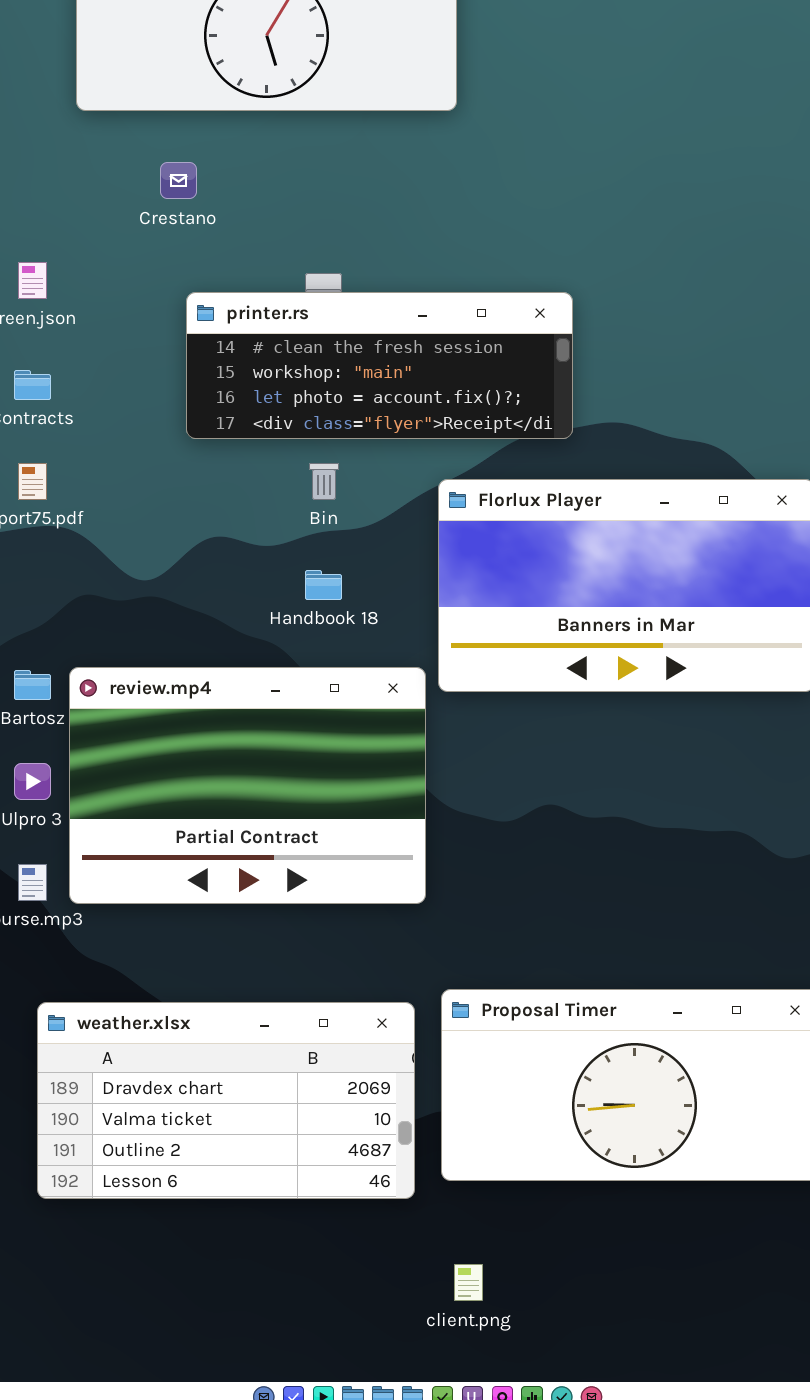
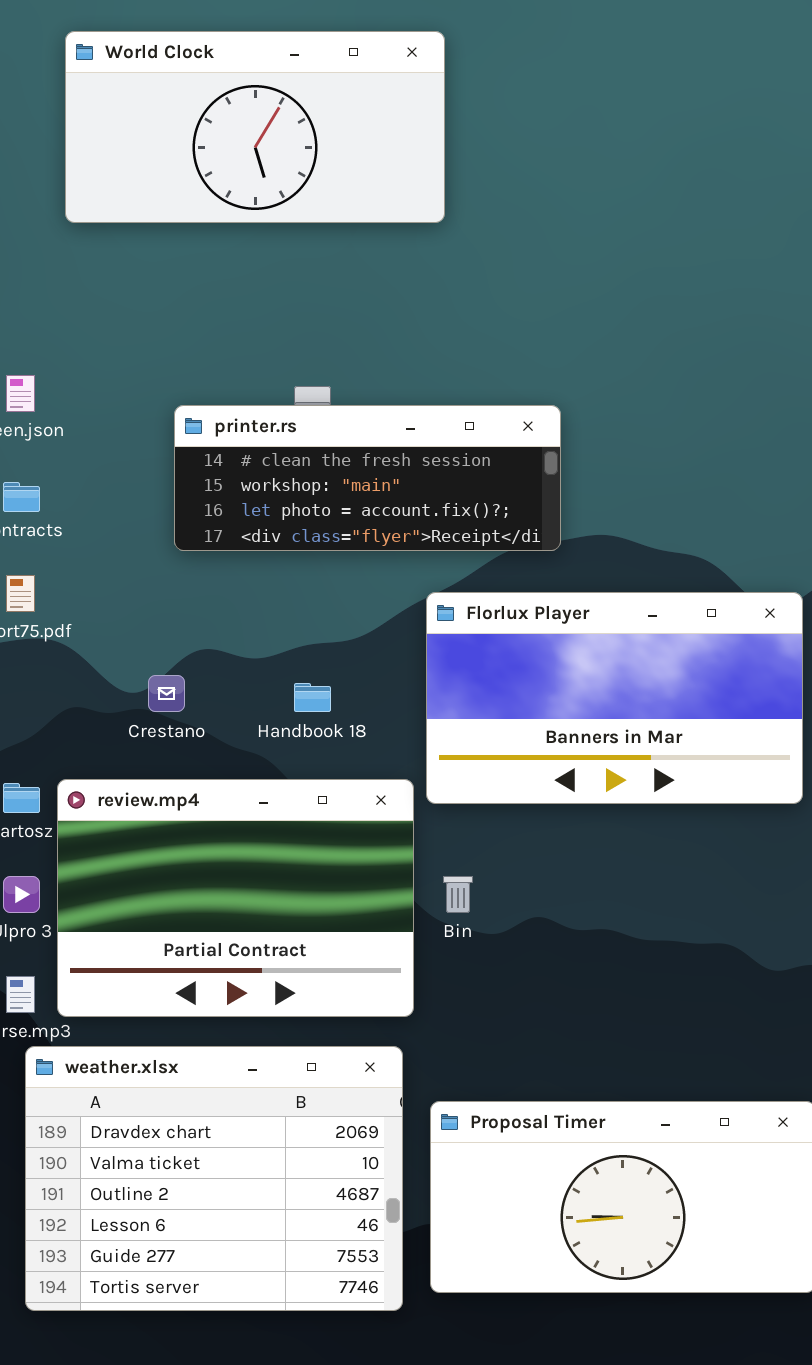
Crestano: [160,162,197,199] -> [148,675,185,712], moved
Bin: [309,463,339,500] -> [443,876,473,913], moved
weather.xlsx: [37,1002,415,1199] -> [25,1046,403,1311], resized

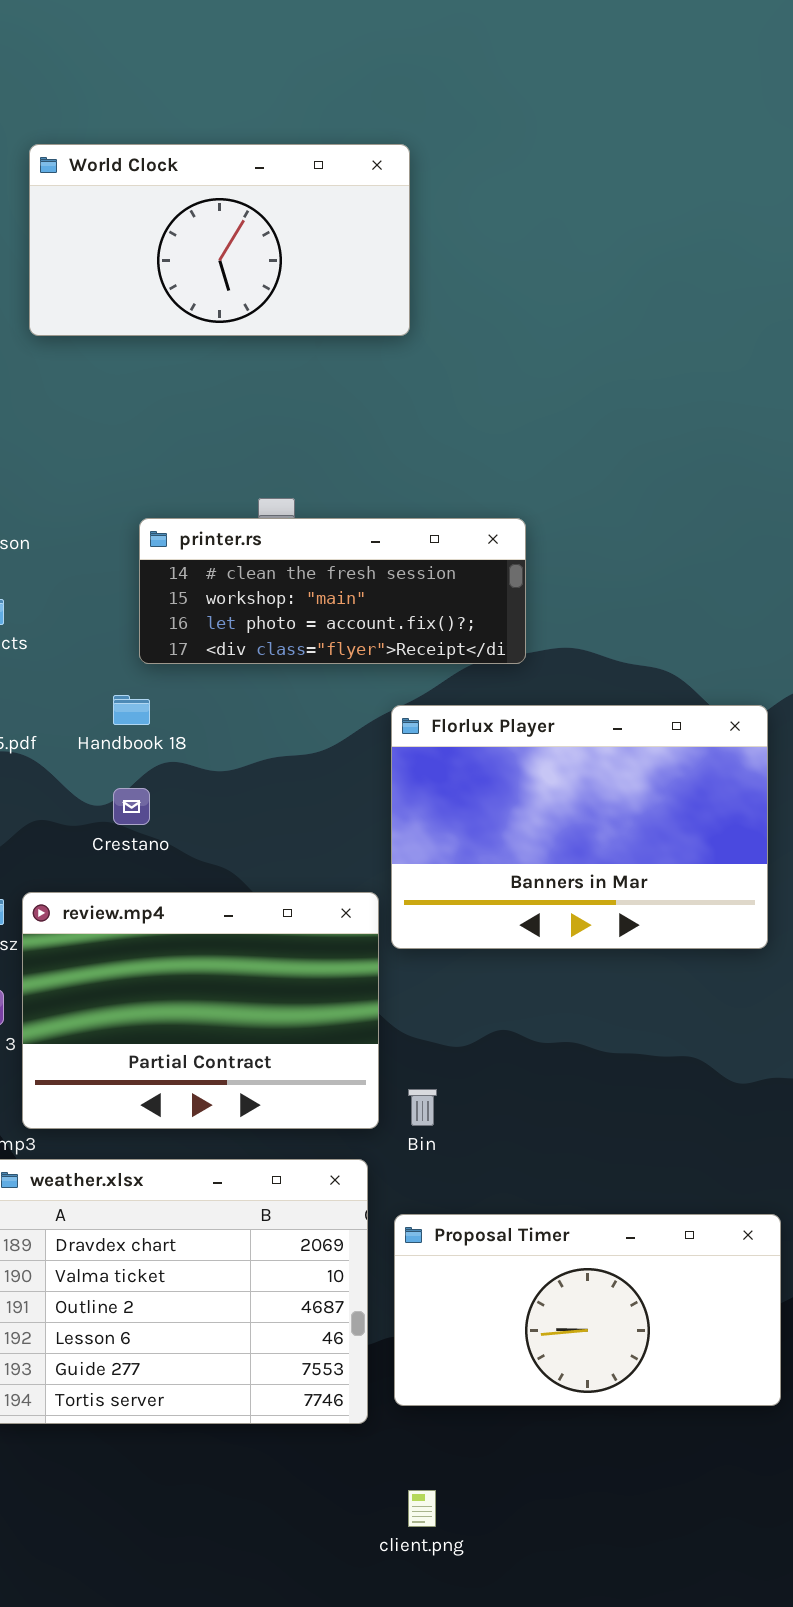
Florlux Player: [426,592,803,804] -> [391,705,768,949], resized
Handbook 18: [294,683,331,712] -> [113,695,150,725], moved
Bin: [443,876,473,913] -> [408,1089,437,1126], moved

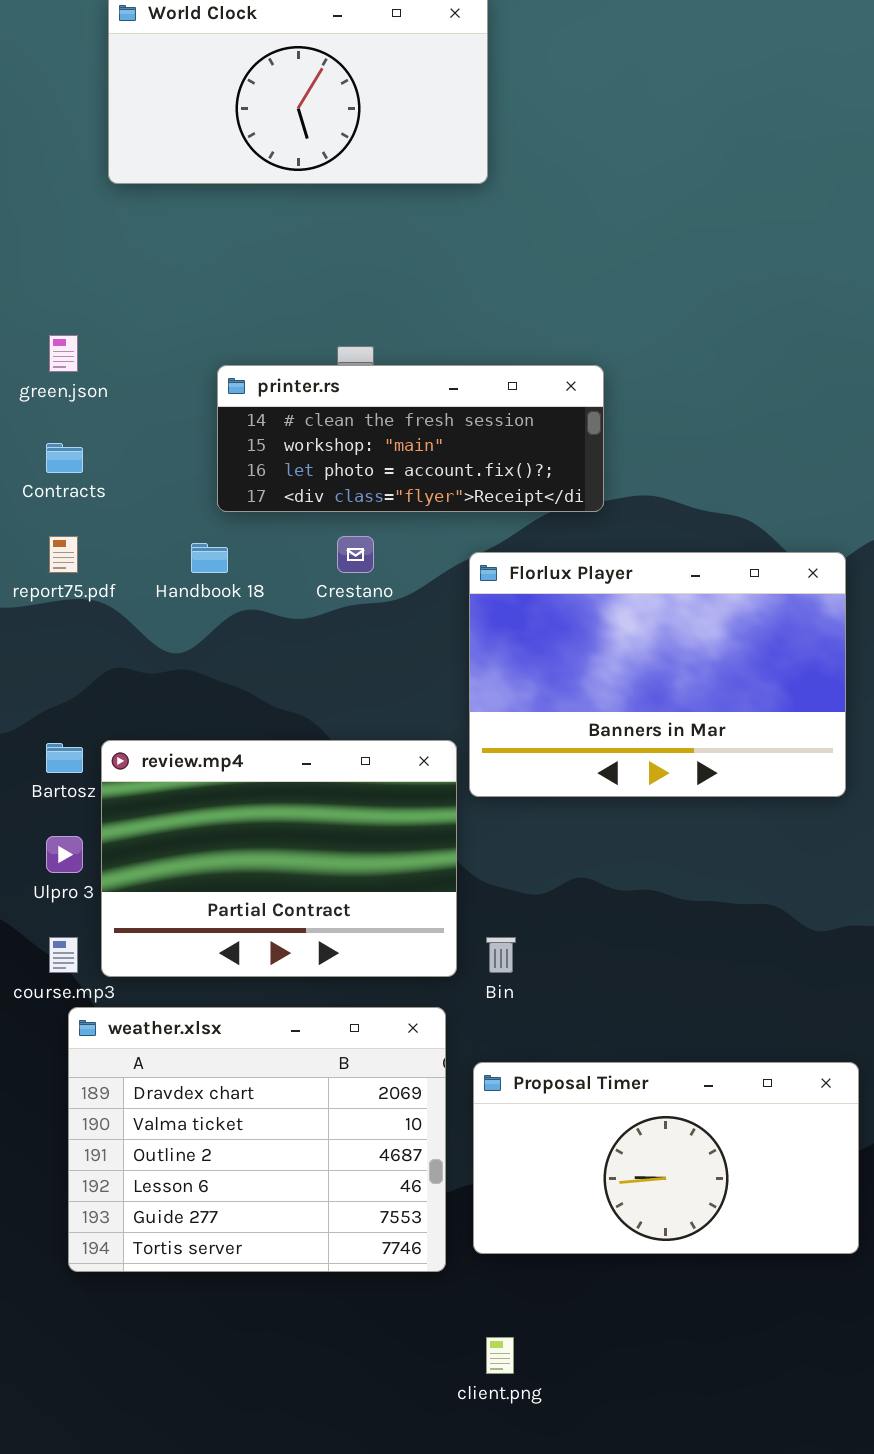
Crestano: [113,788,150,825] -> [337,536,374,573], moved

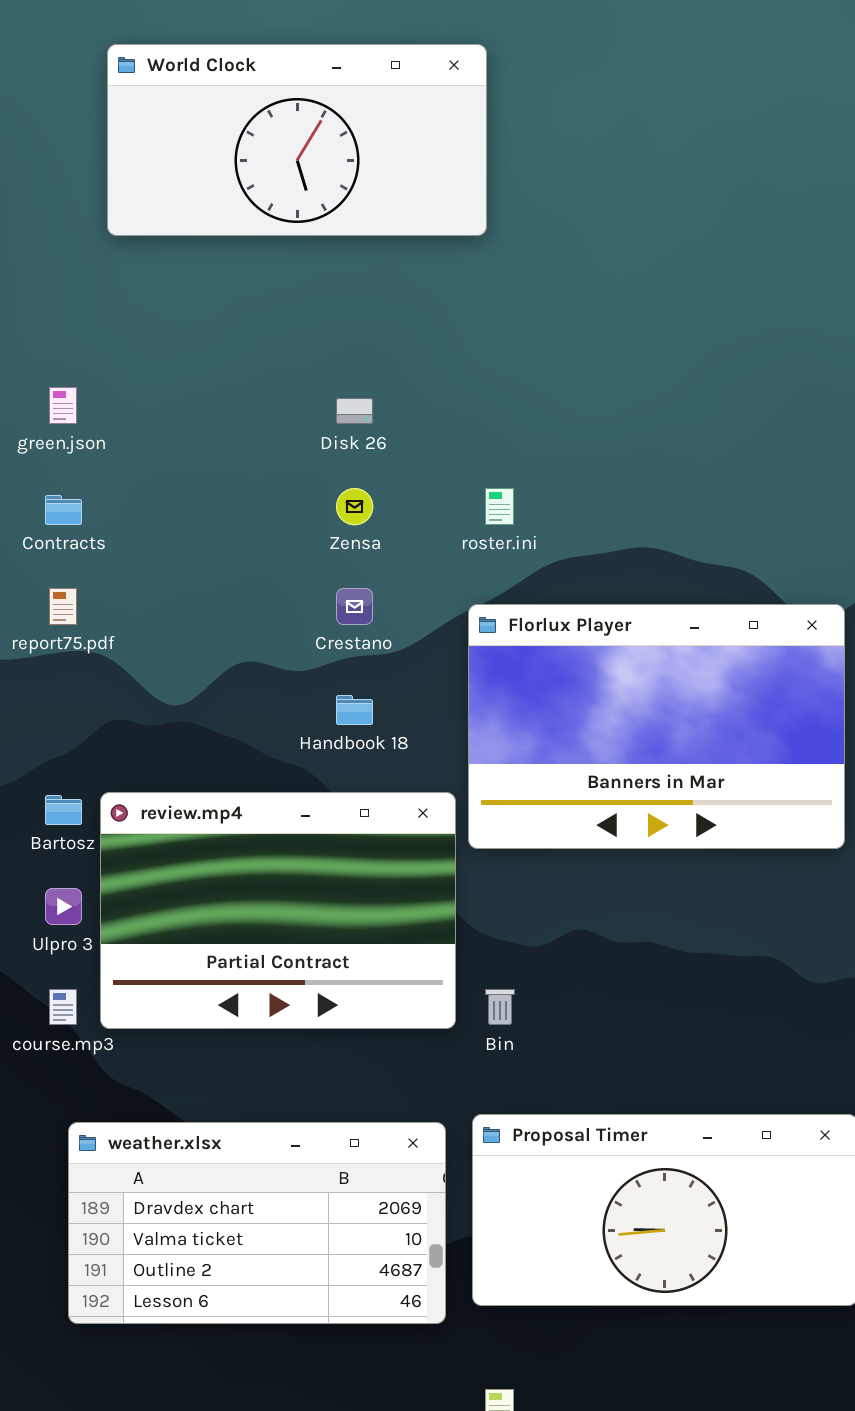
printer.rs: [217,365,604,512] -> none, closed
Handbook 18: [191,543,228,573] -> [336,695,373,725], moved
weather.xlsx: [68,1007,446,1272] -> [68,1122,446,1324], resized

